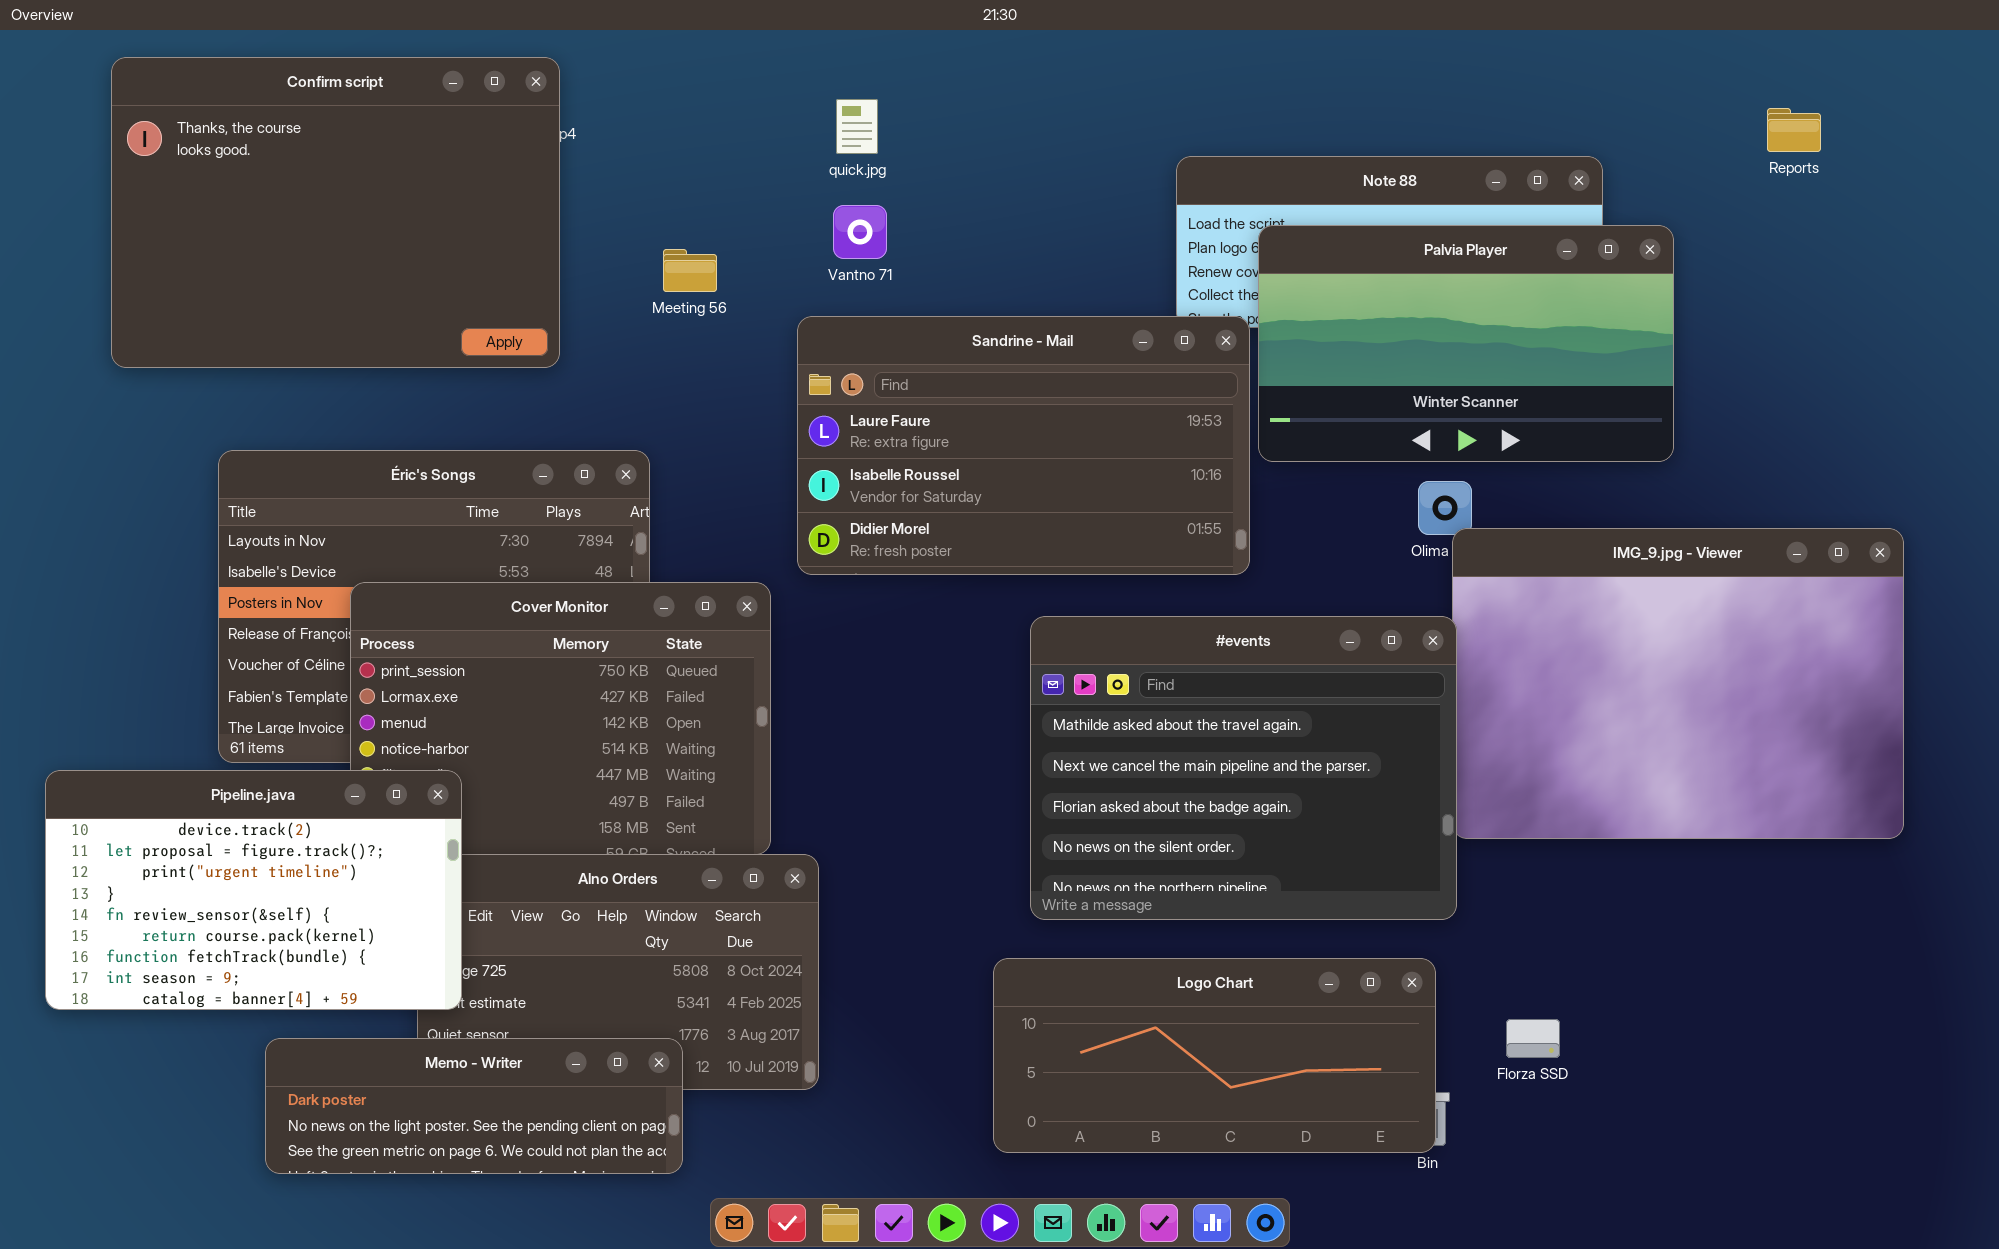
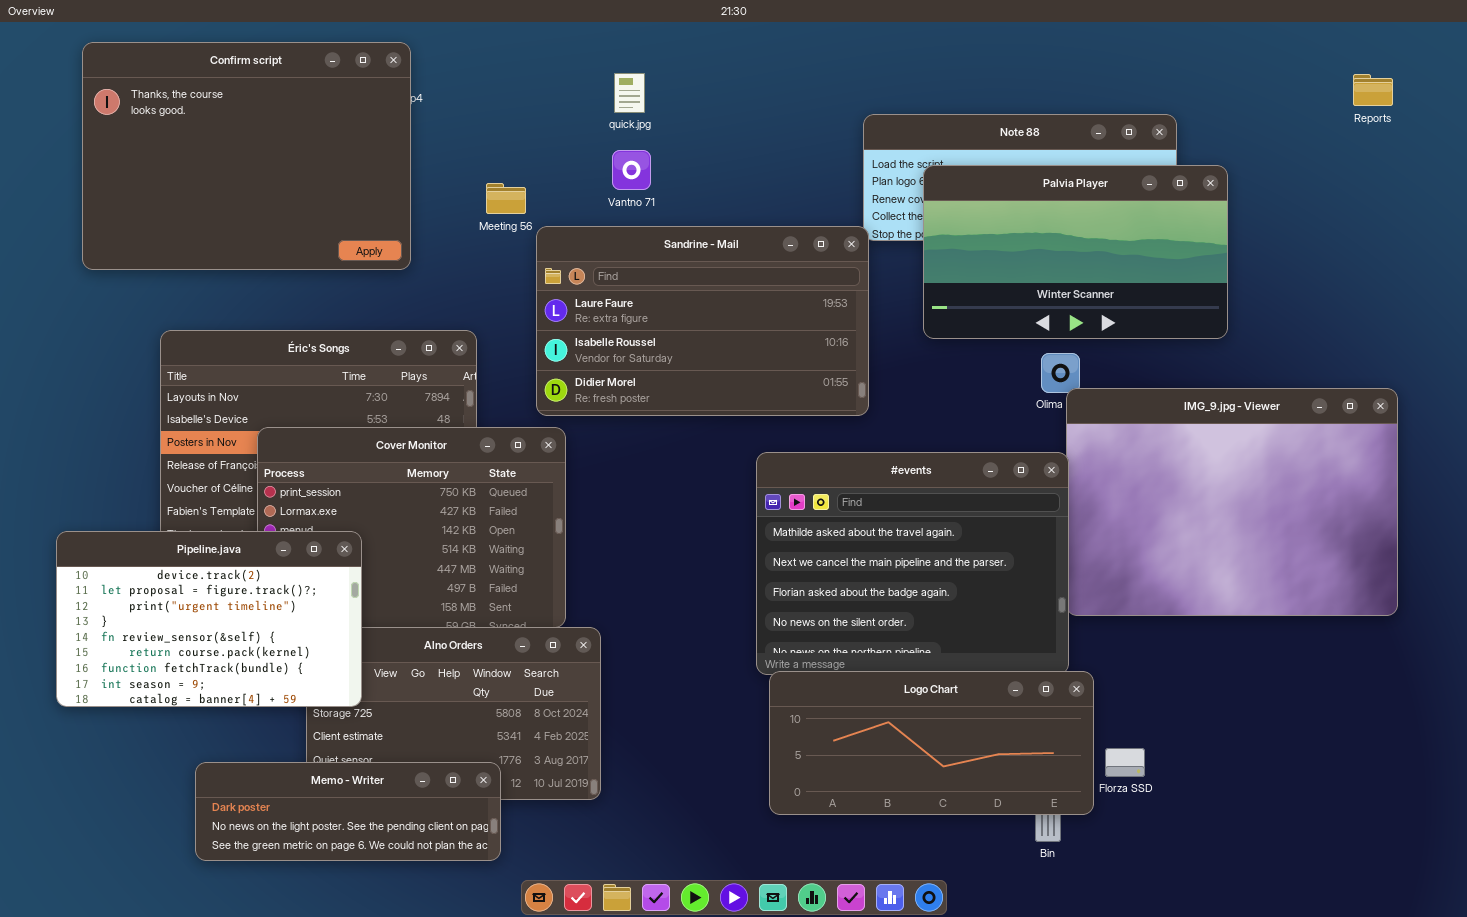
Reports: [1767,108,1821,152] -> [1353,74,1393,106], moved
Sandrine - Mail: [797,316,1250,575] -> [536,226,869,416], moved
Pipeline.java: [45,770,462,1010] -> [56,531,362,707], moved
Logo Chart: [993,958,1436,1153] -> [769,671,1094,815], moved

